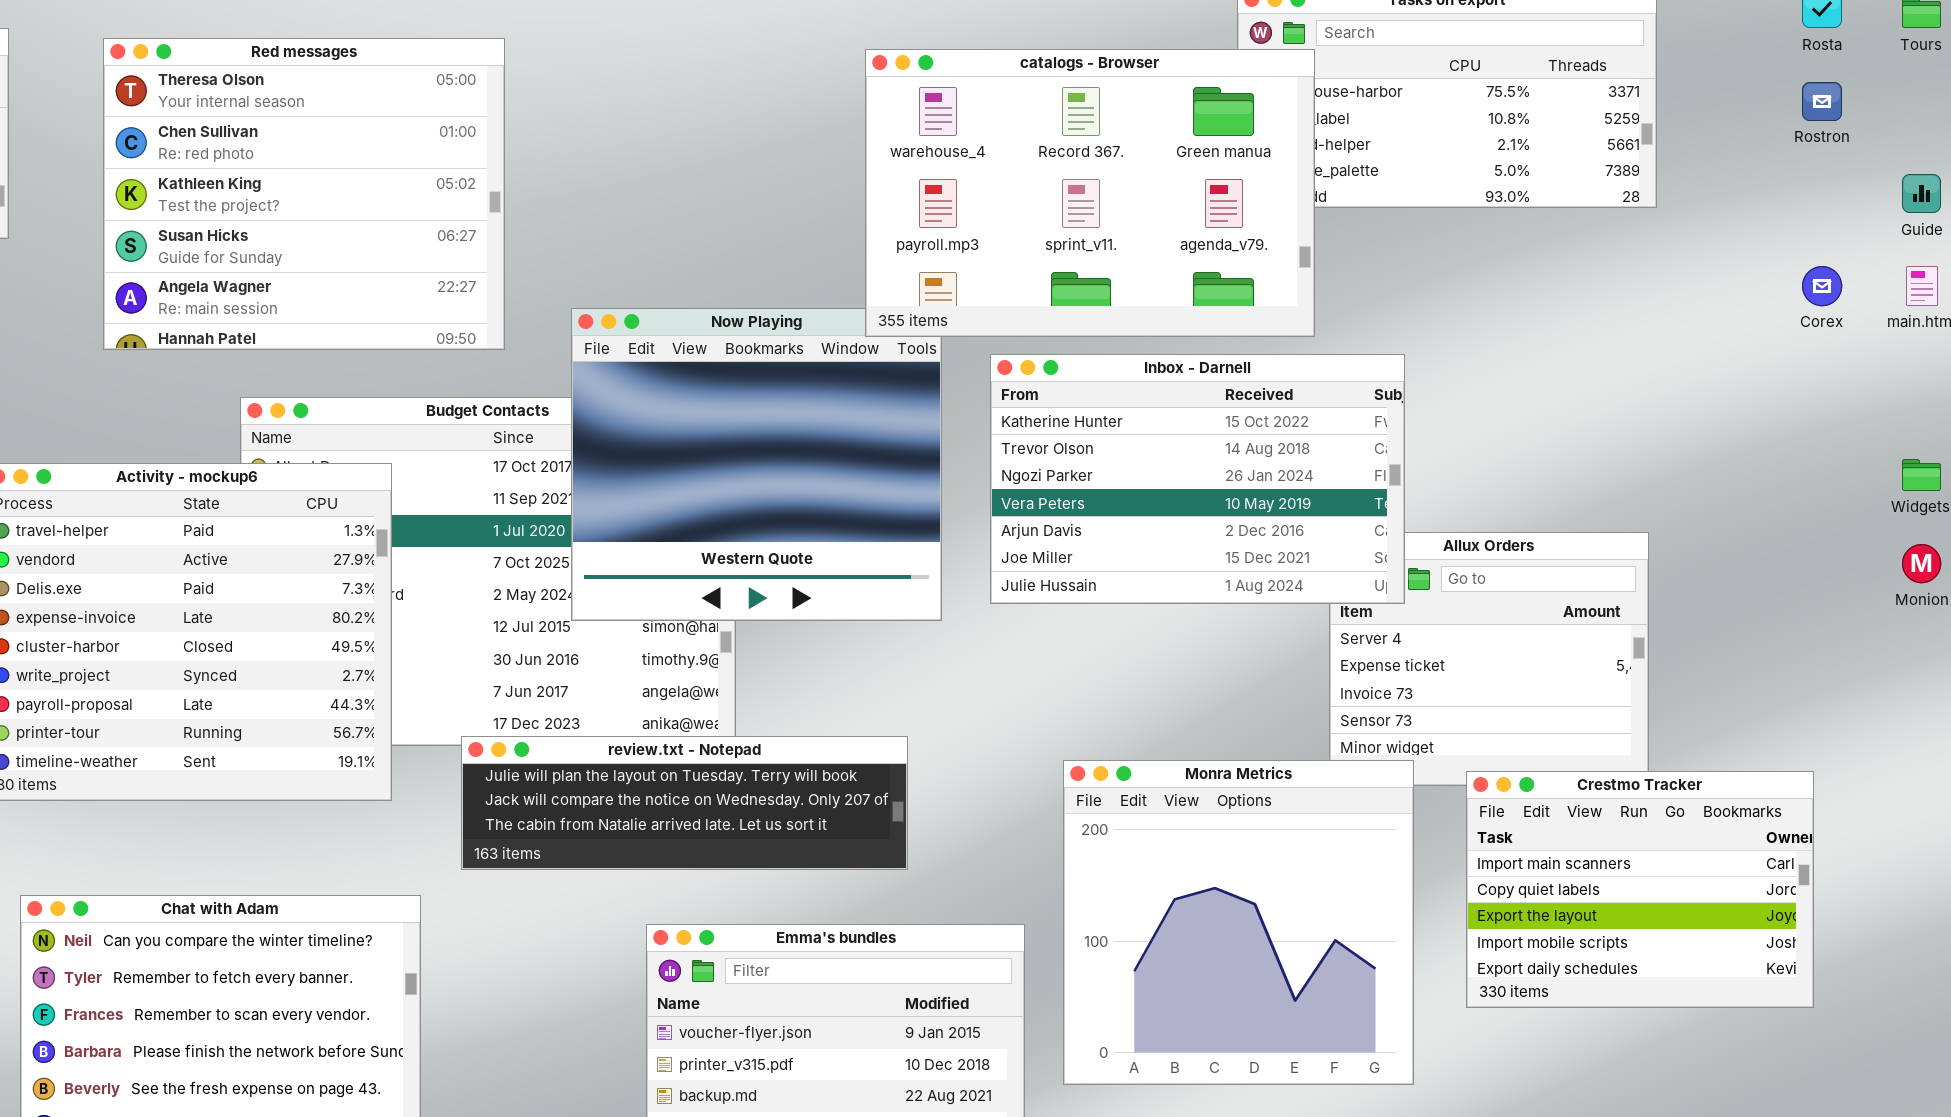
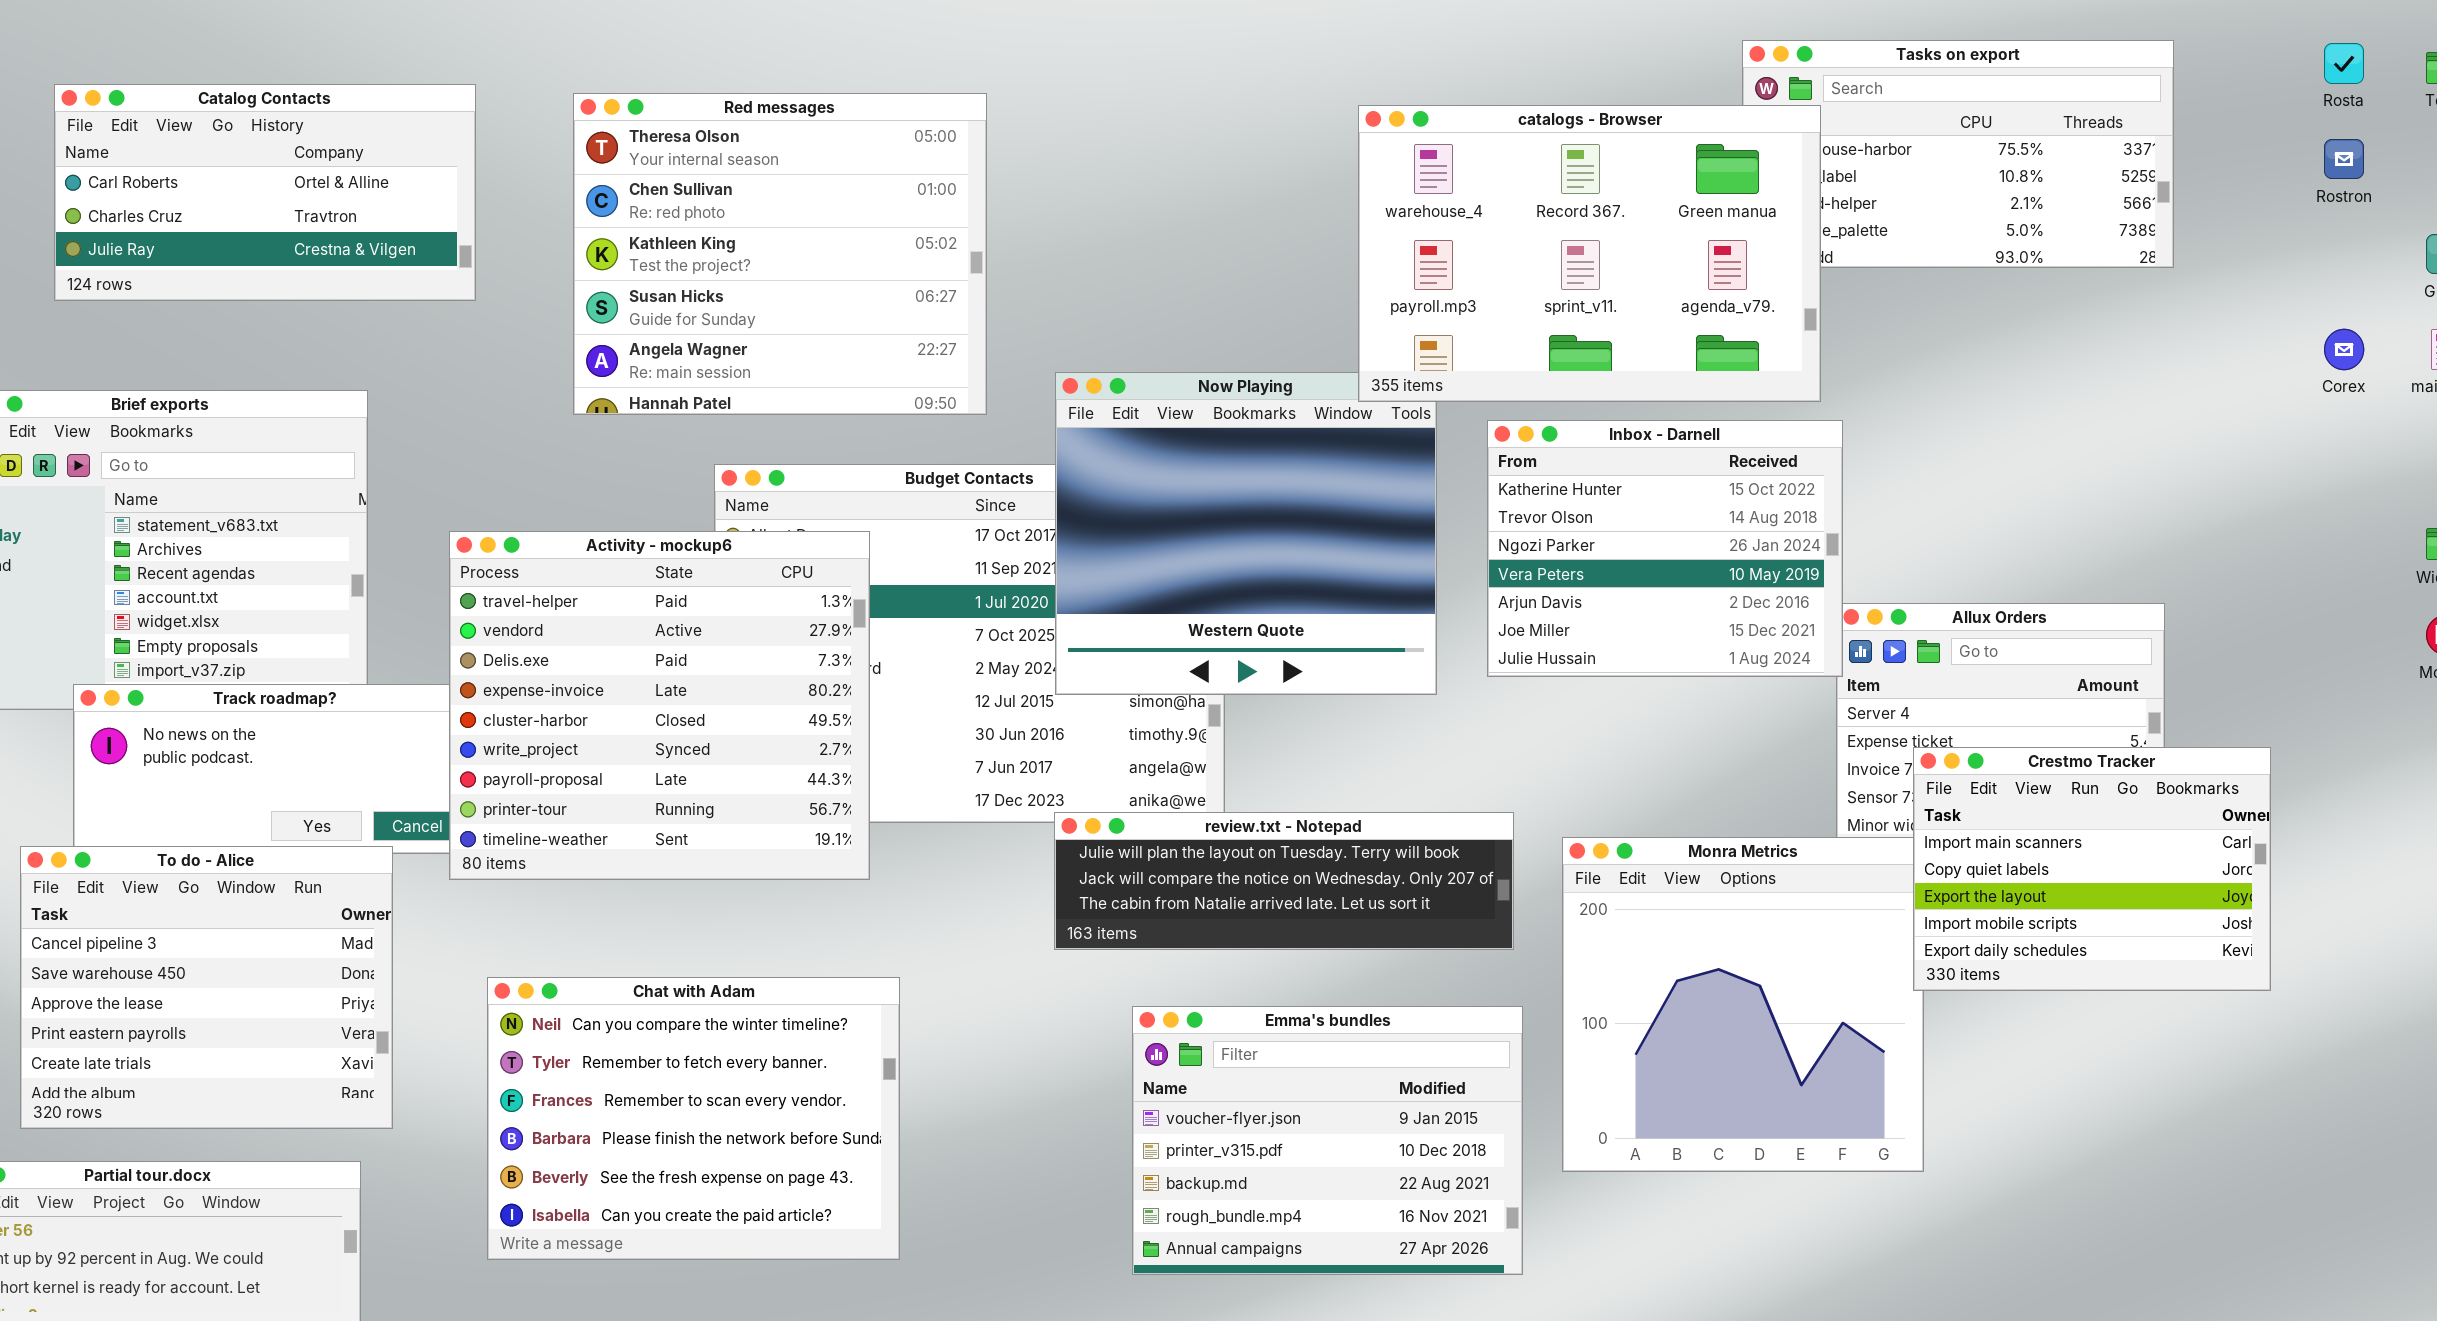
Inbox - Darnell: [990,354,1405,604] -> [1487,420,1843,677], resized
review.txt - Notepad: [461,736,908,870] -> [1054,812,1514,950], moved
Crestmo Tracker: [1466,771,1814,1008] -> [1913,747,2271,991], moved

